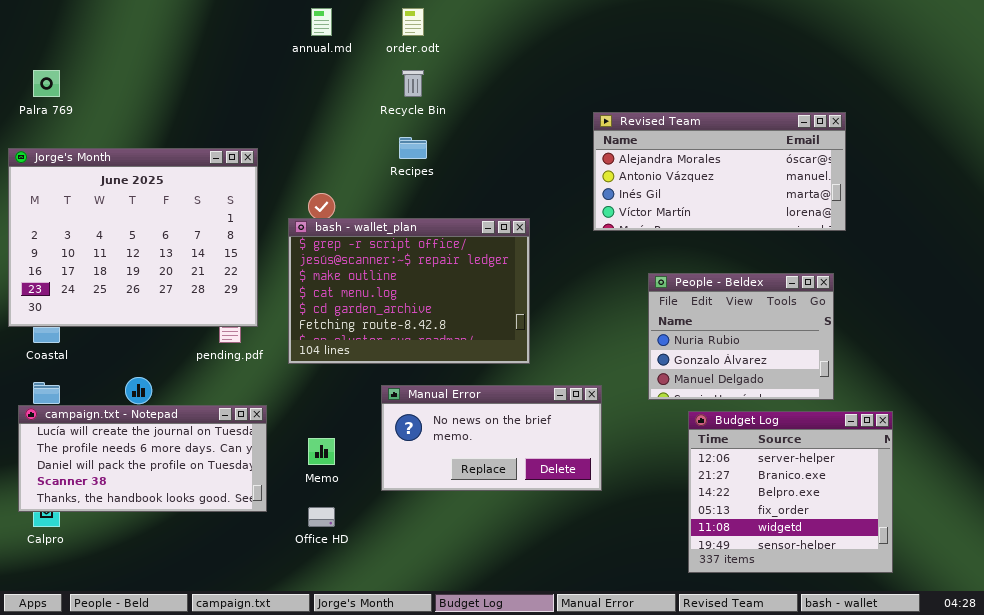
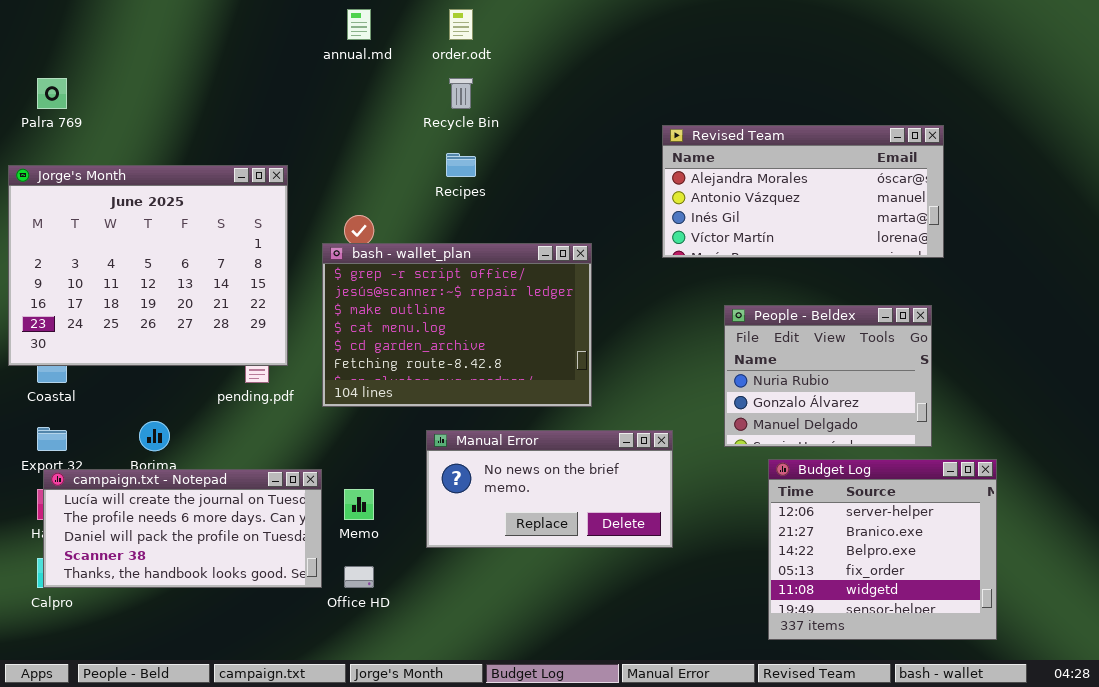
campaign.txt - Notepad: [18,405,267,512] -> [43,469,322,588], moved

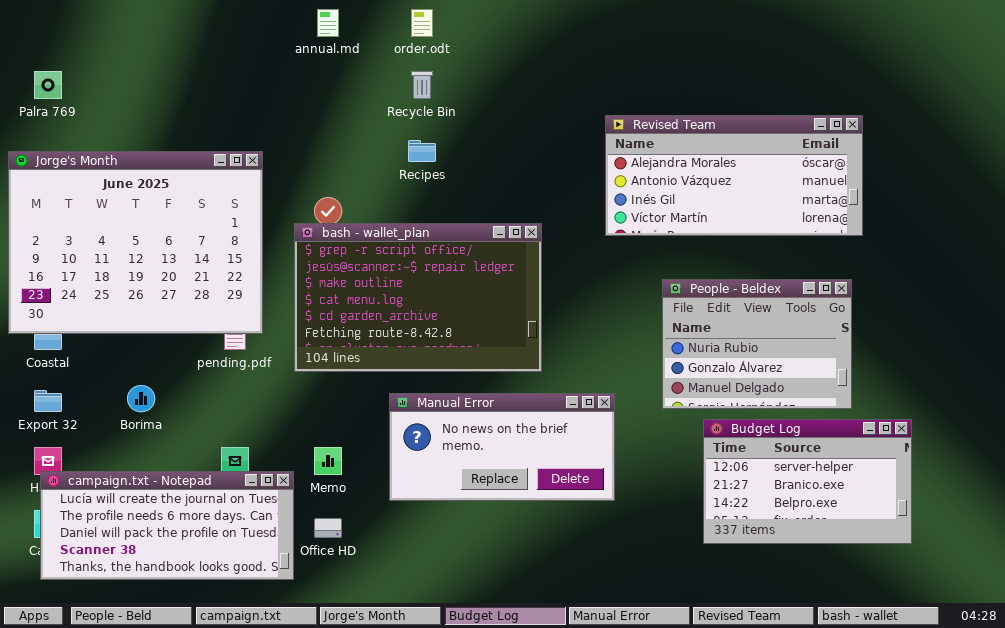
Budget Log: [768,459,997,640] -> [703,419,912,544], resized
campaign.txt - Notepad: [43,469,322,588] -> [40,471,294,580], moved

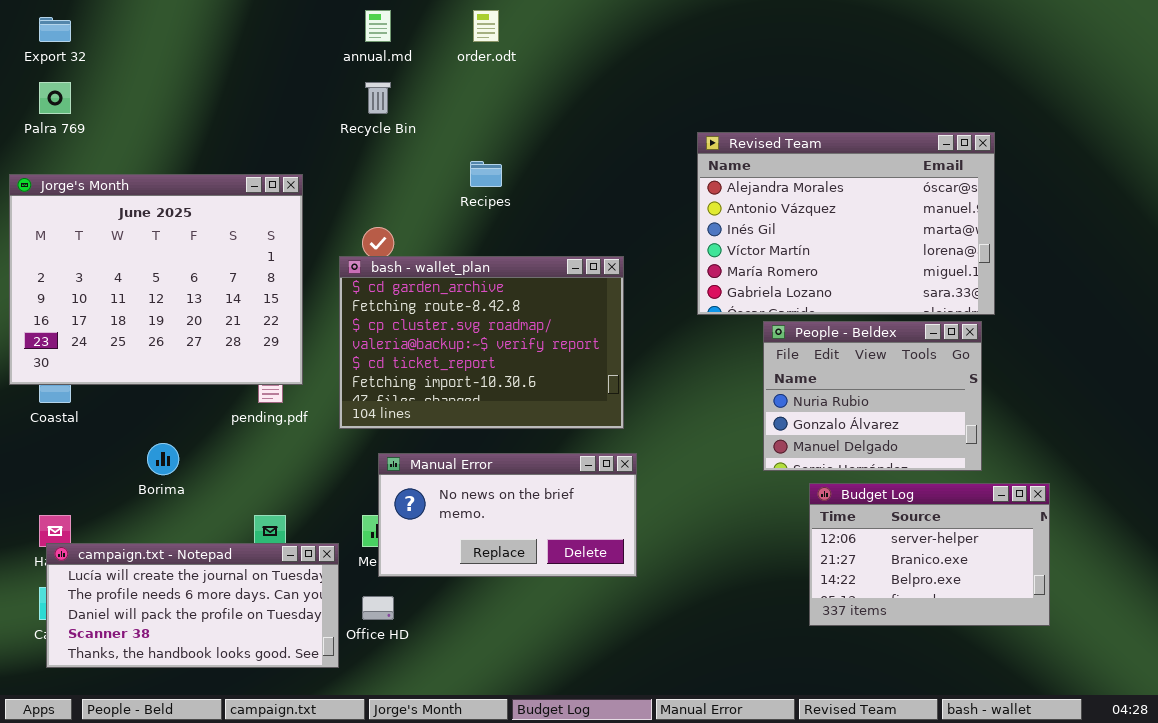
Recycle Bin: [411,71,433,99] -> [365,82,391,114], moved
Revised Team: [605,115,863,236] -> [697,132,995,315], resized
bash - wallet_plan: [294,223,542,372] -> [339,256,624,429], scrolled down 4 rows
Export 32: [34,390,62,412] -> [39,17,71,42], moved
Manual Error: [389,393,615,501] -> [378,453,637,577], moved

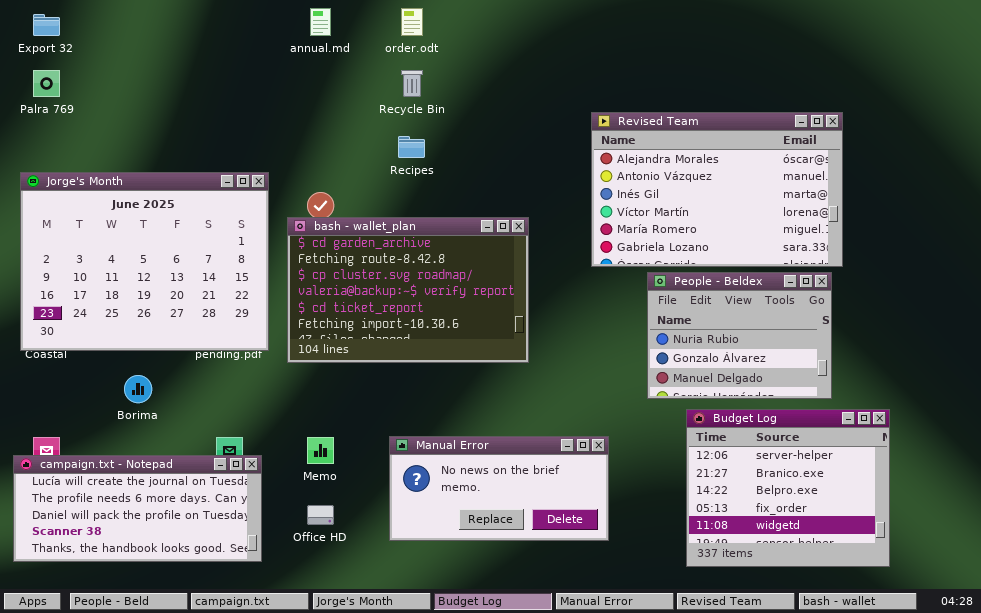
Recycle Bin: [365,82,391,114] -> [401,70,423,97], moved
Jorge's Month: [9,174,303,385] -> [20,172,269,351], moved
Manual Error: [378,453,637,577] -> [389,436,609,541], moved
Budget Log: [809,483,1050,626] -> [686,409,890,567], resized
campaign.txt - Notepad: [46,543,339,668] -> [13,455,262,562], moved

